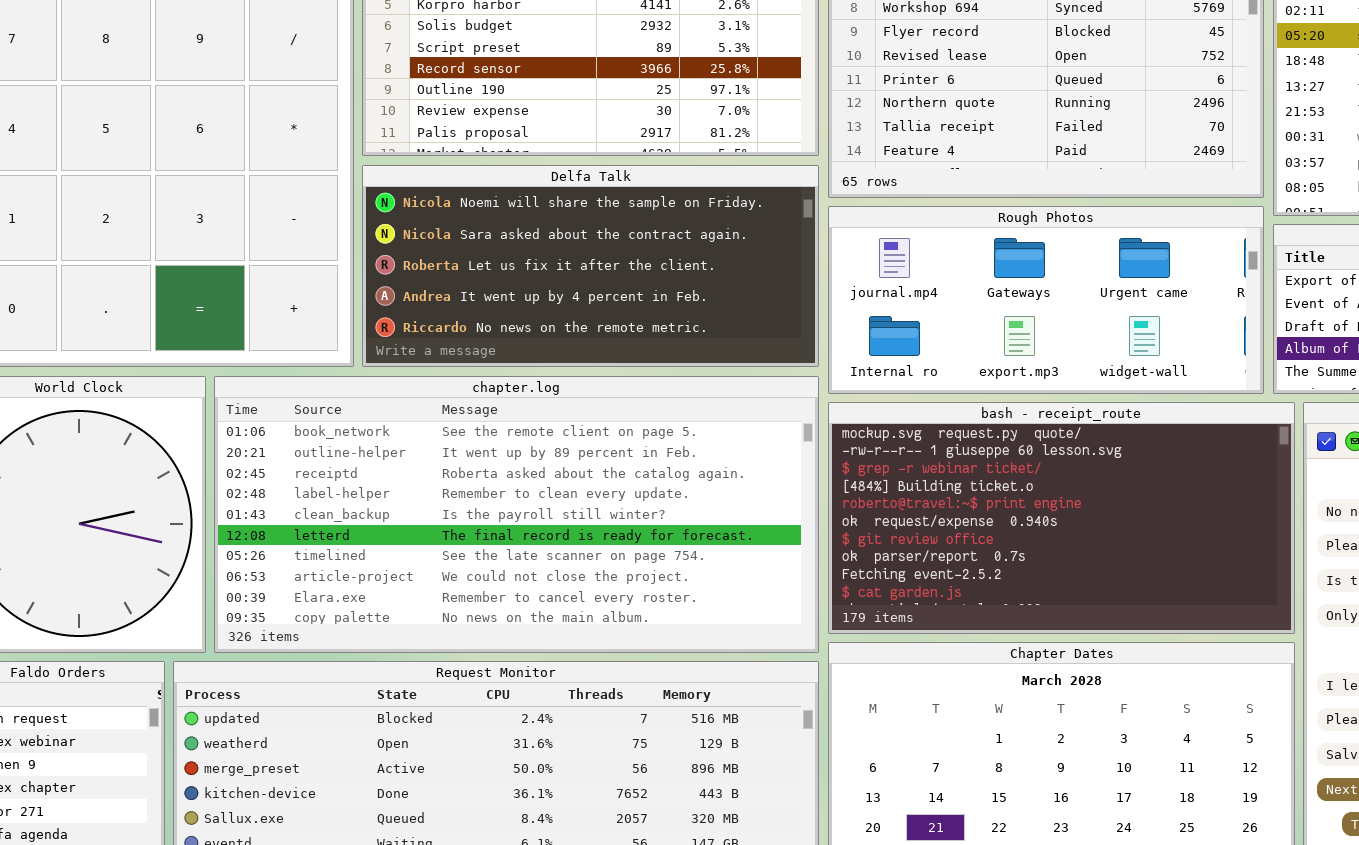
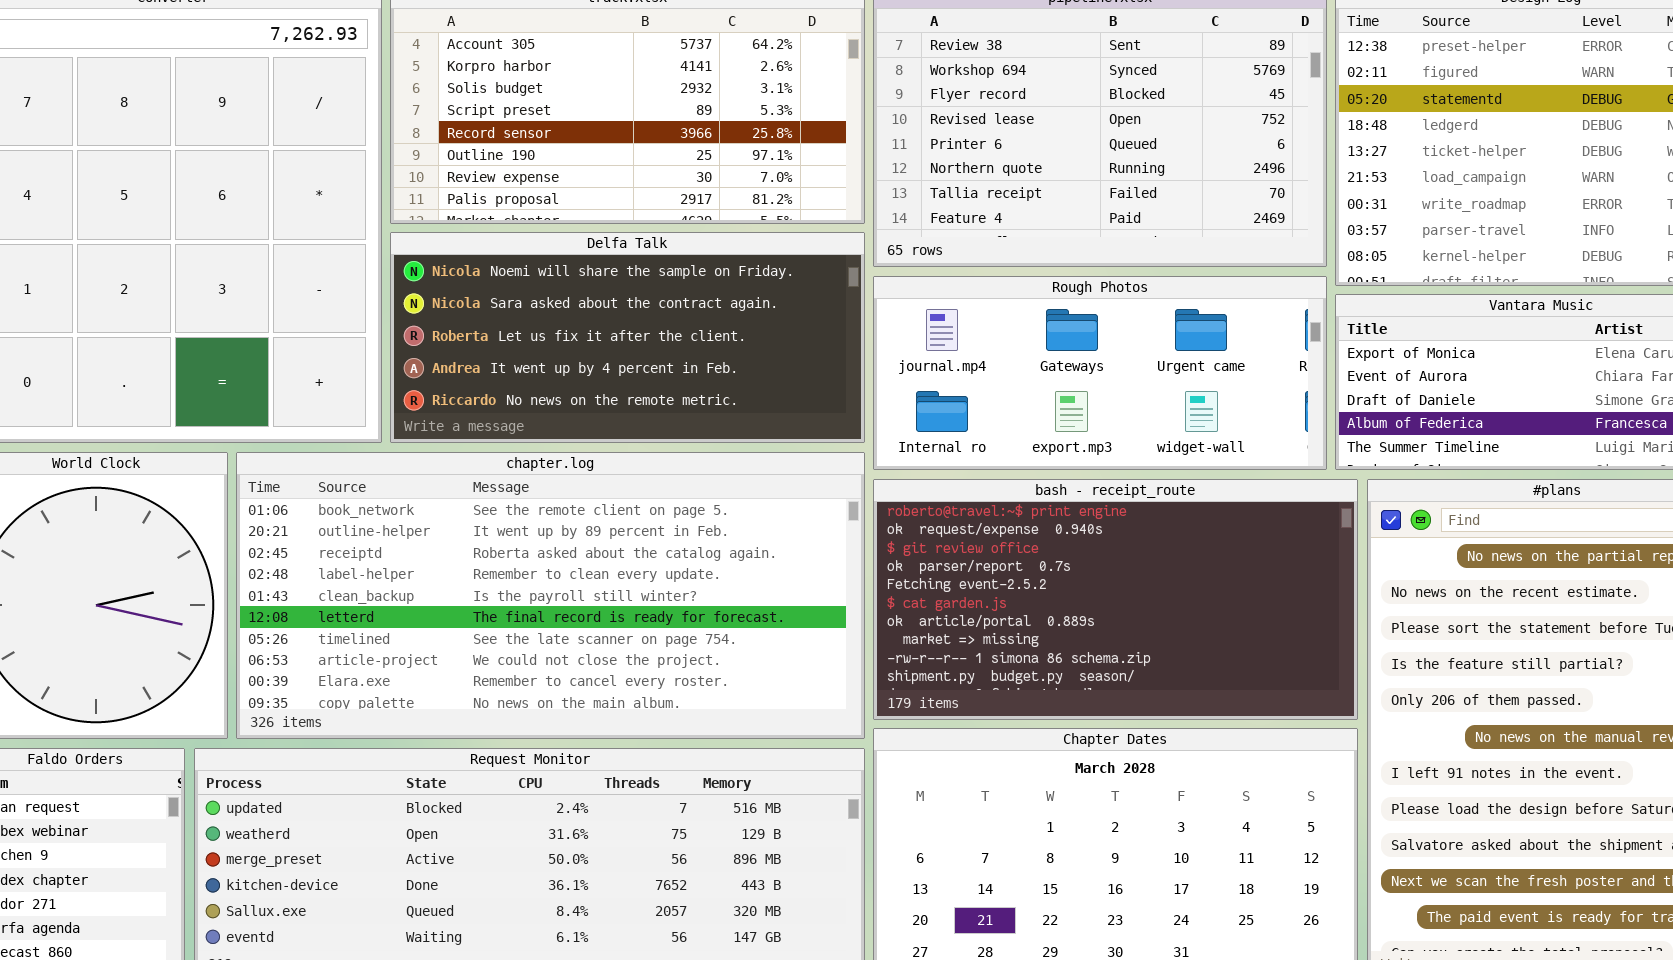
bash - receipt_route: [828,402,1295,634] -> [873,479,1358,720], scrolled down 4 rows

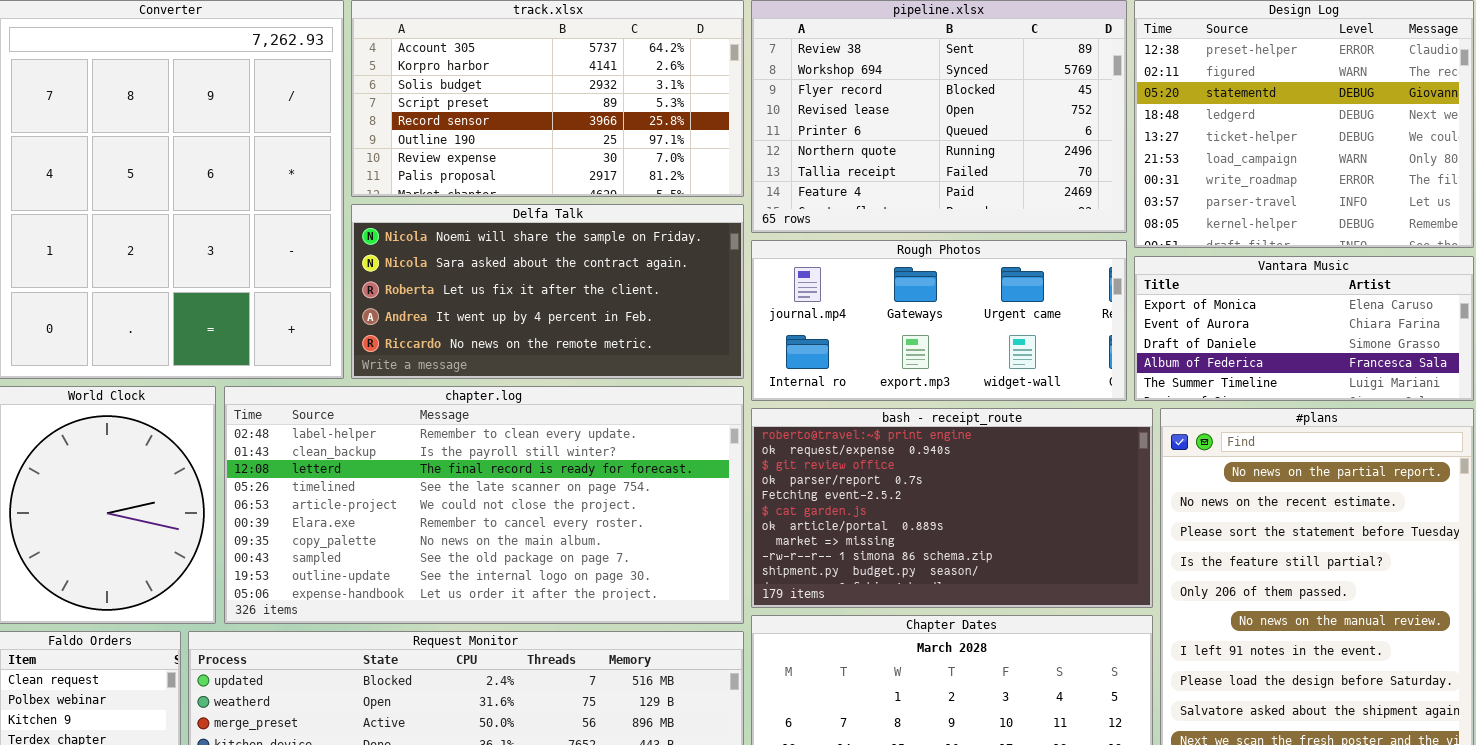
chapter.log: [236,452,865,739] -> [224,386,744,624], scrolled down 3 rows

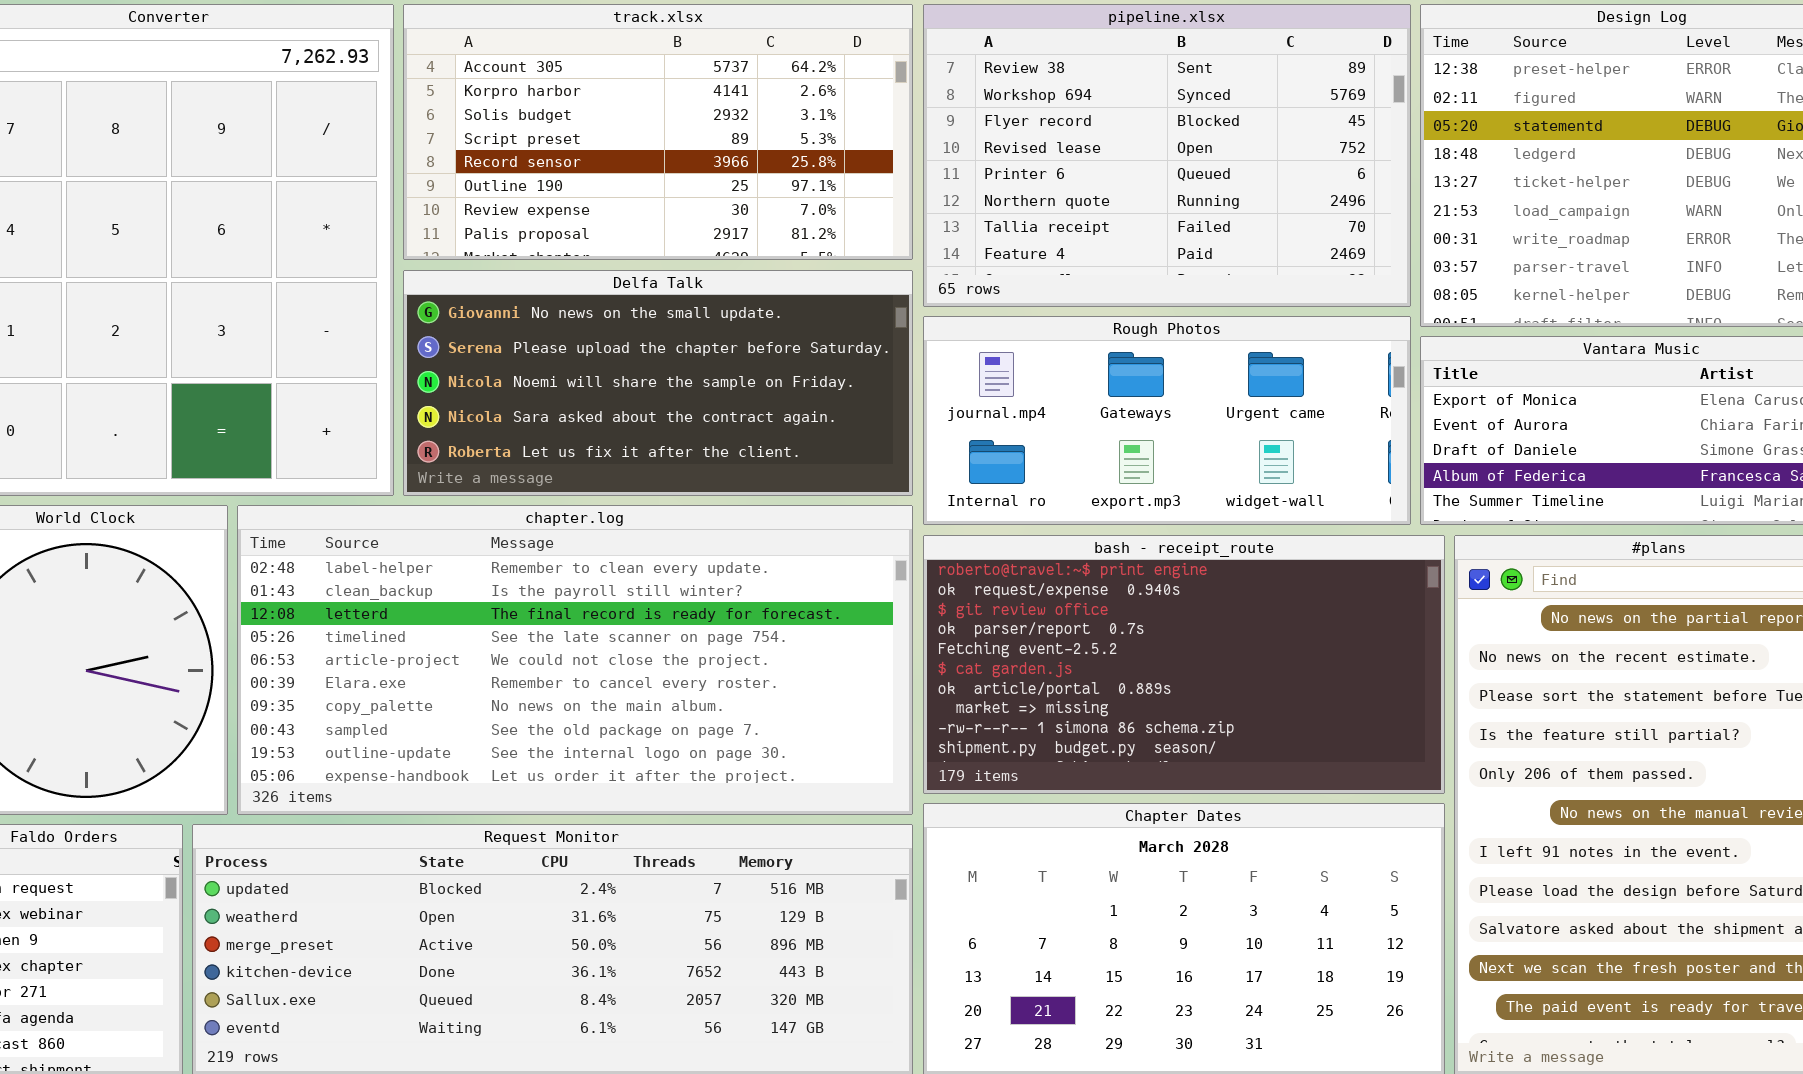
Delfa Talk: [351,204,744,379] -> [403,270,913,496], scrolled up 2 rows

